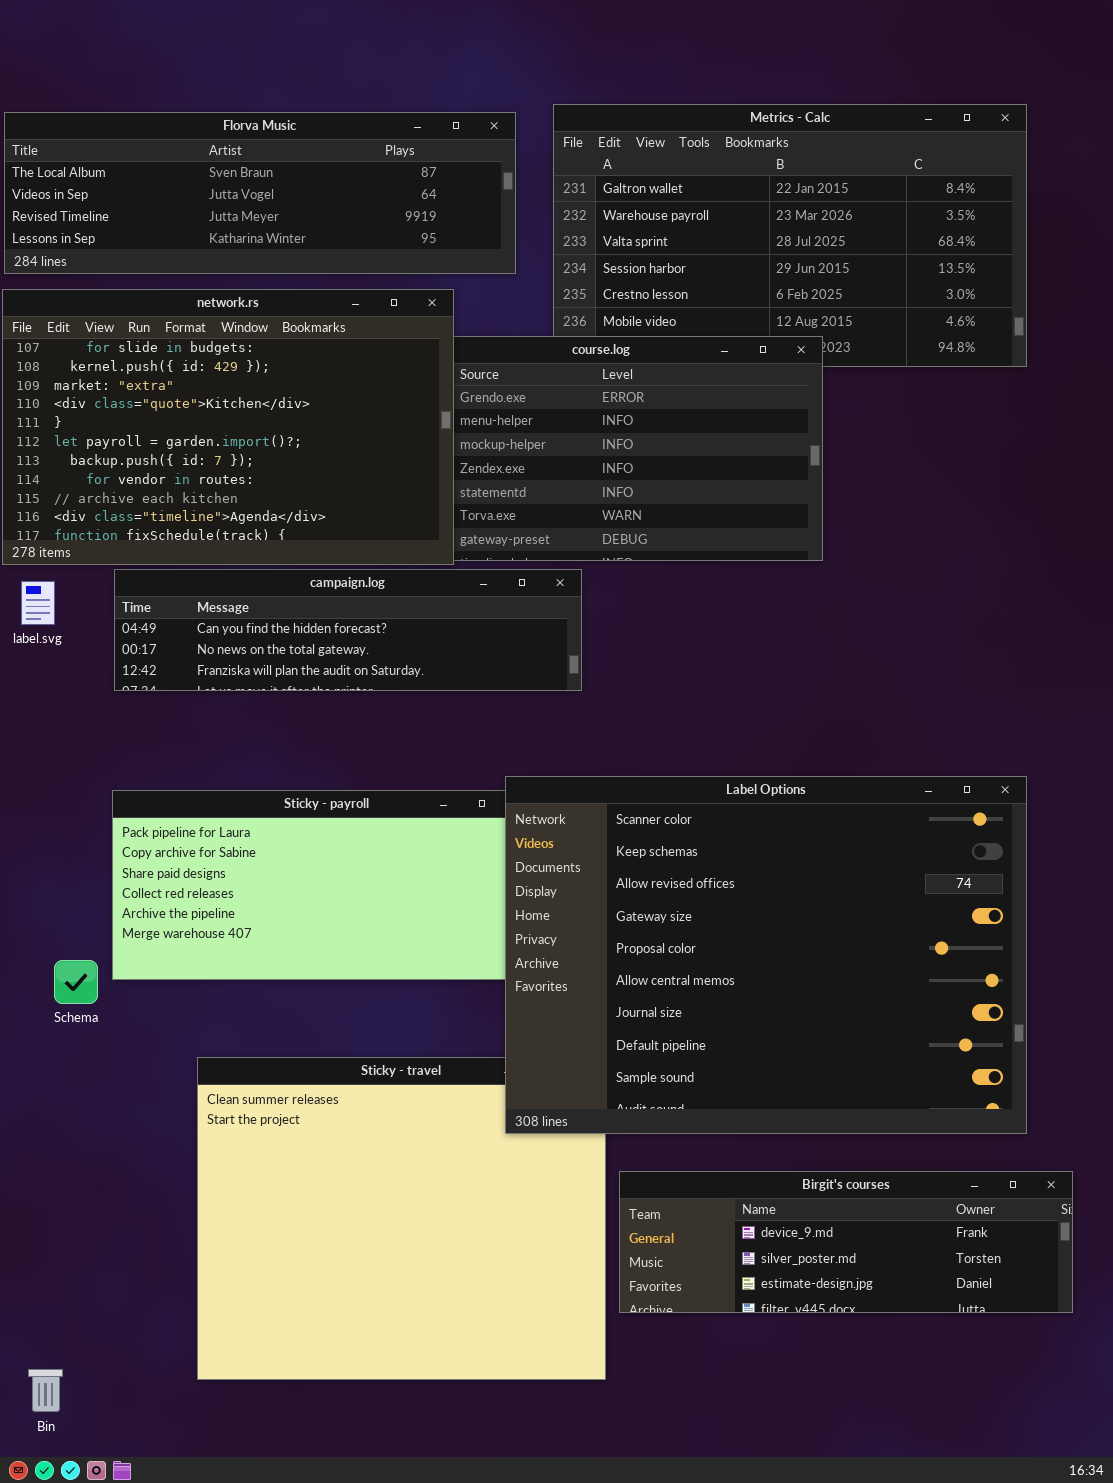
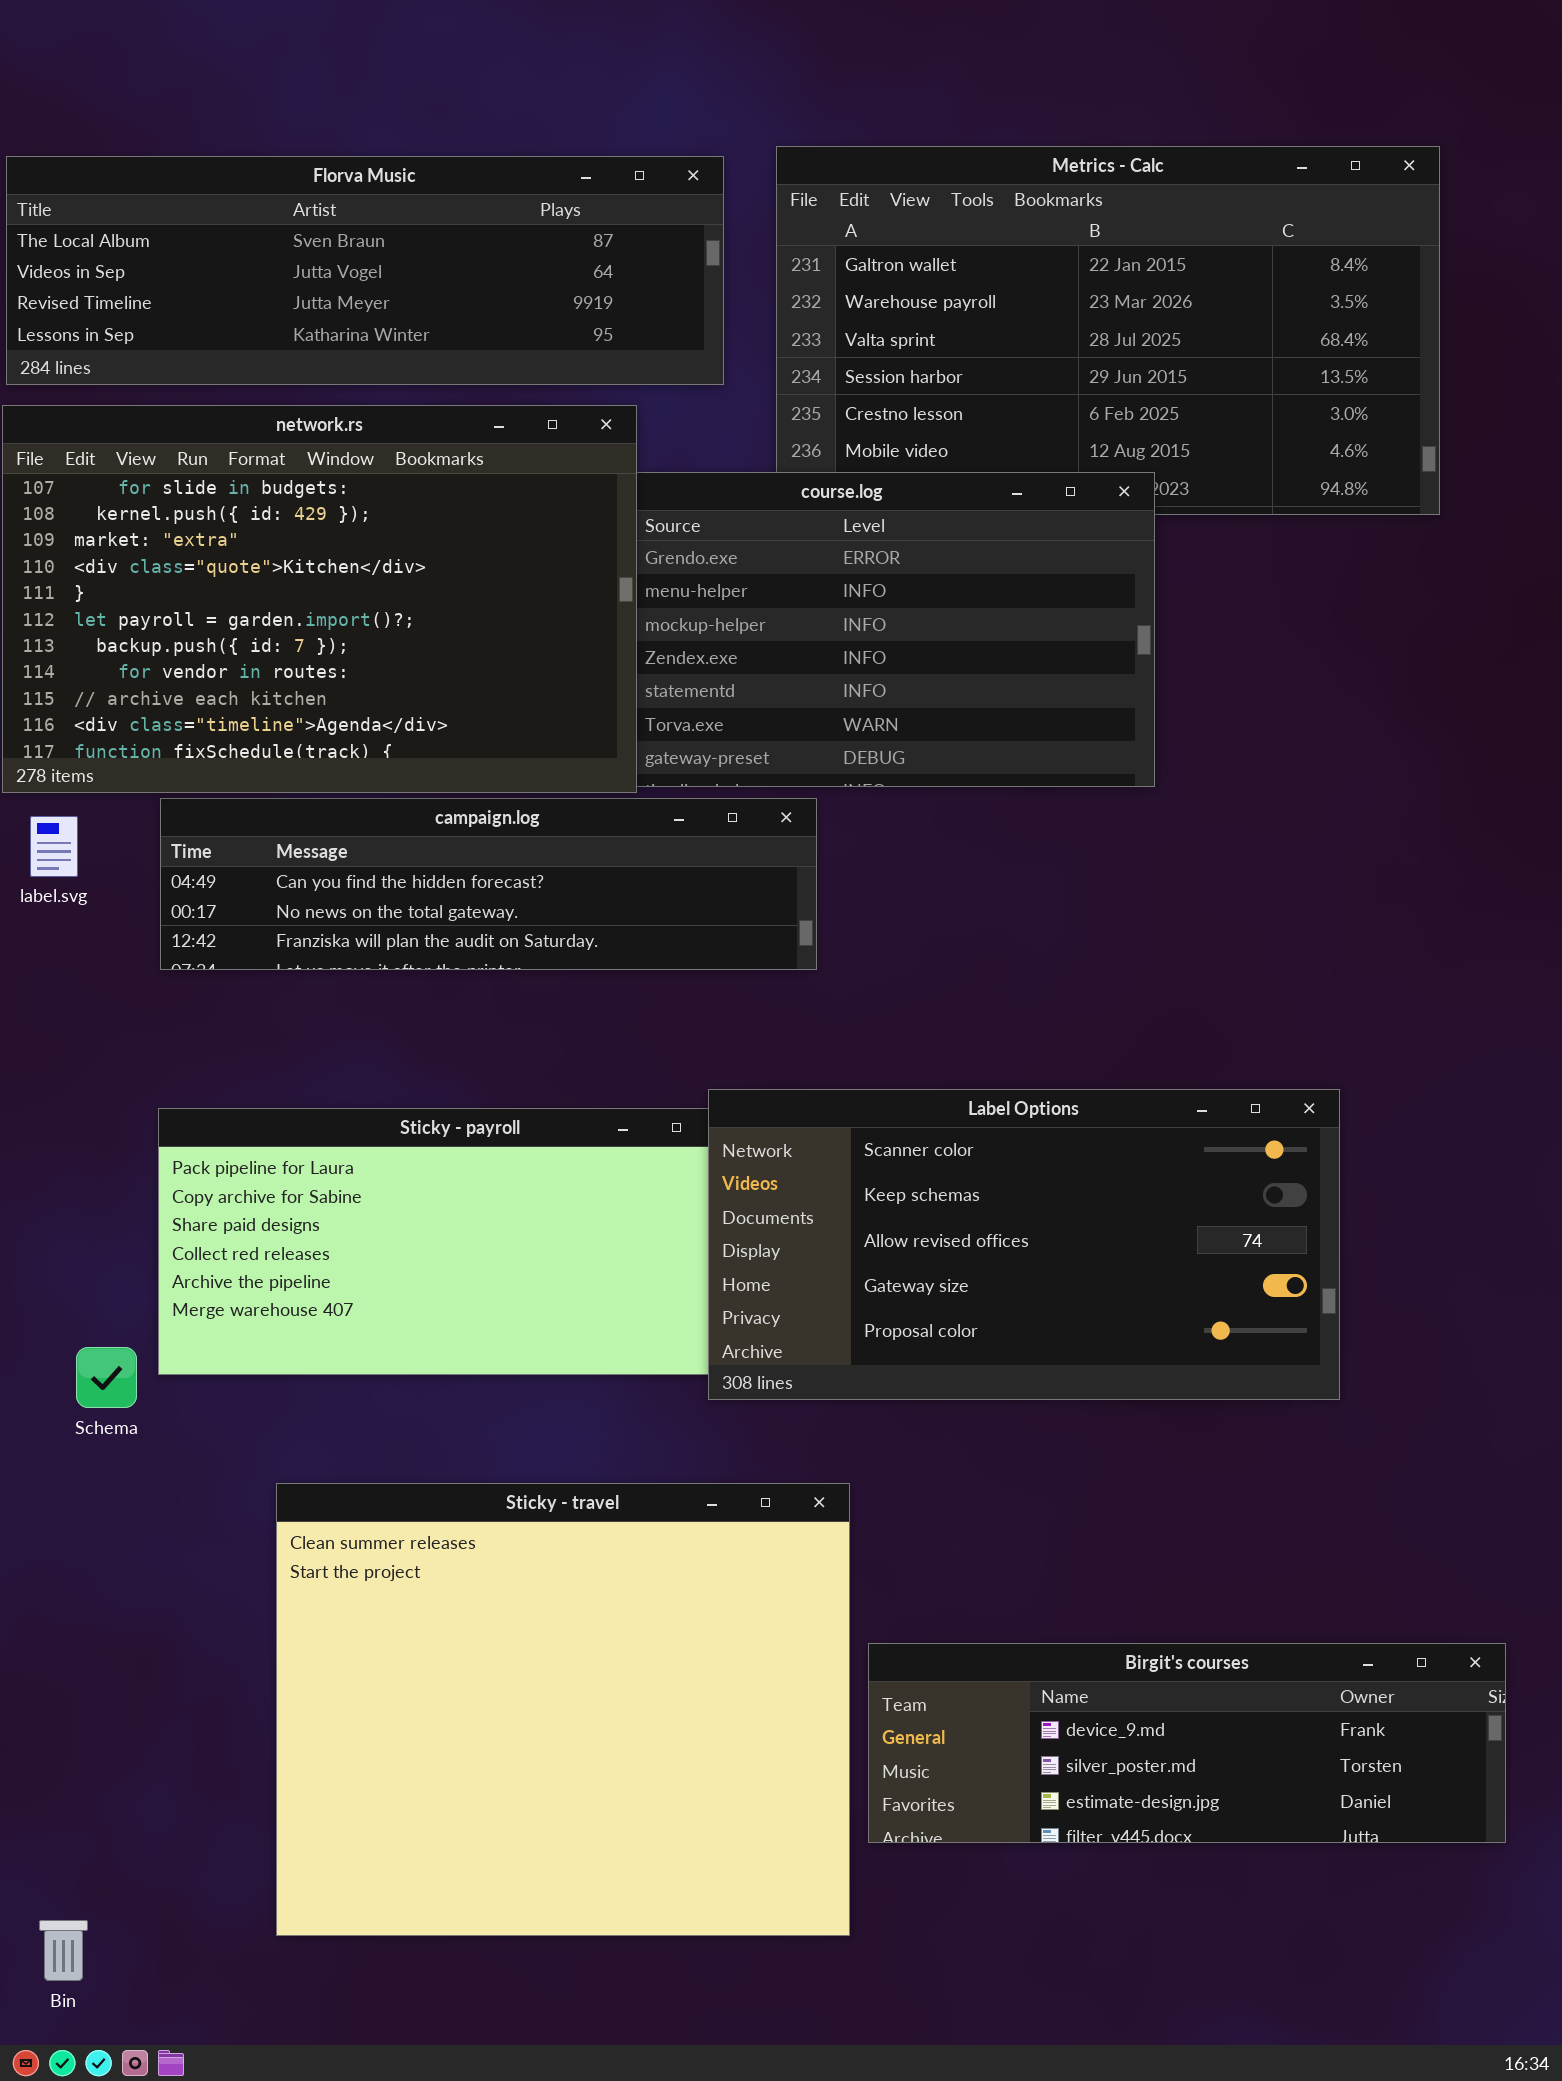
Label Options: [505,776,1027,1134] -> [708,1089,1340,1400], resized

